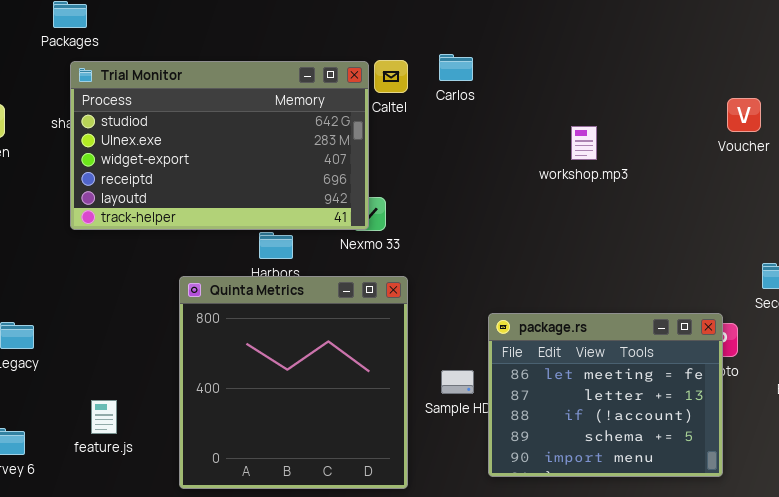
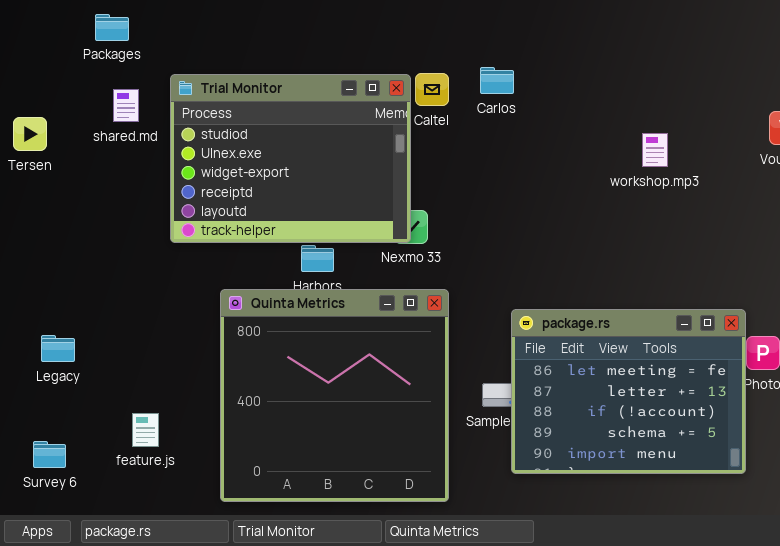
Trial Monitor: [70,61,369,230] -> [170,74,411,243], resized
workshop.mp3: [571,126,597,160] -> [642,133,668,167], moved
package.rs: [488,313,723,477] -> [511,309,746,474], moved

